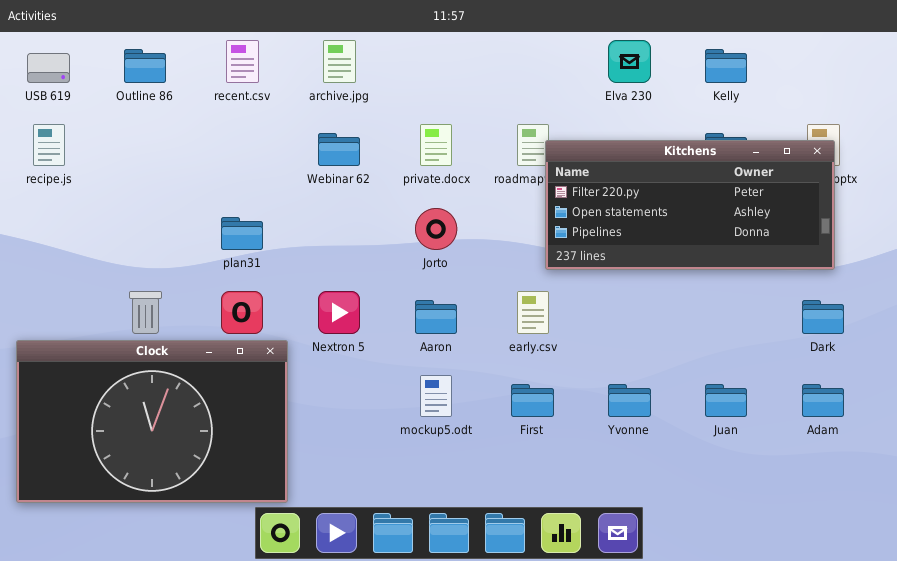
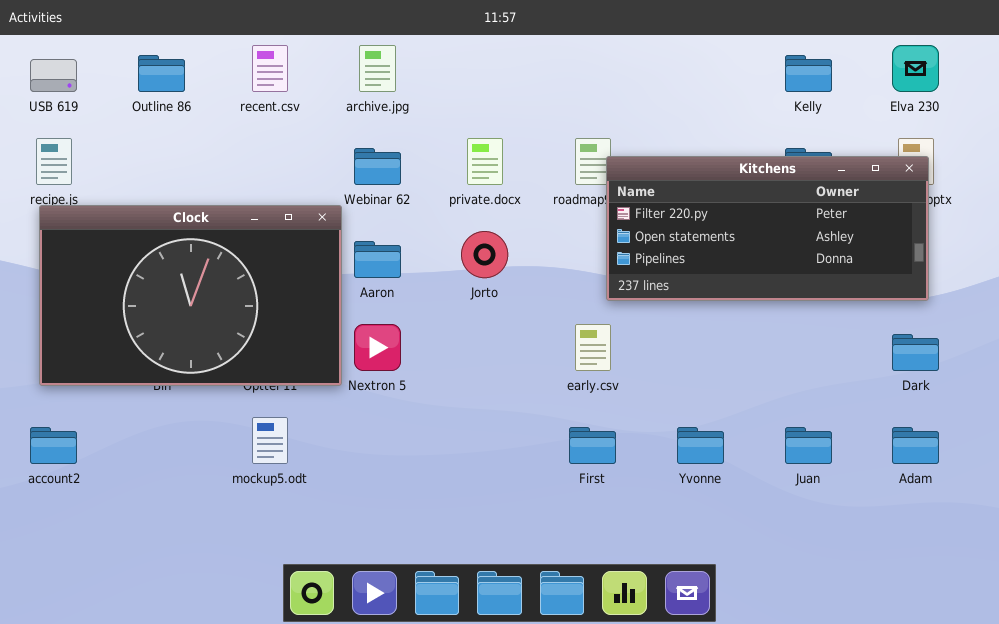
Elva 230: [608,40,651,83] -> [892,45,939,92], moved
Aaron: [415,300,457,334] -> [354,241,401,278], moved
Clock: [16,340,288,503] -> [39,205,342,386], moved
mockup5.odt: [420,375,452,417] -> [252,417,288,464], moved

